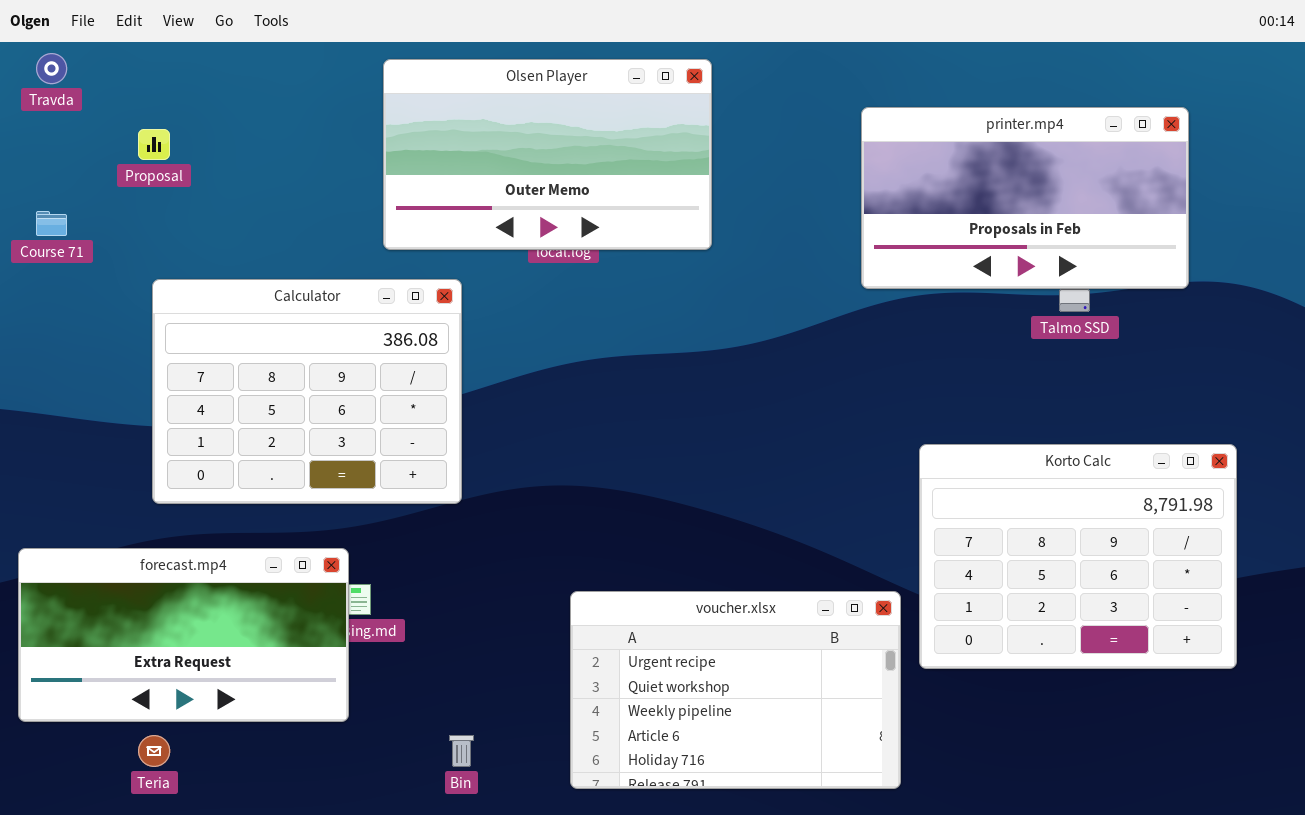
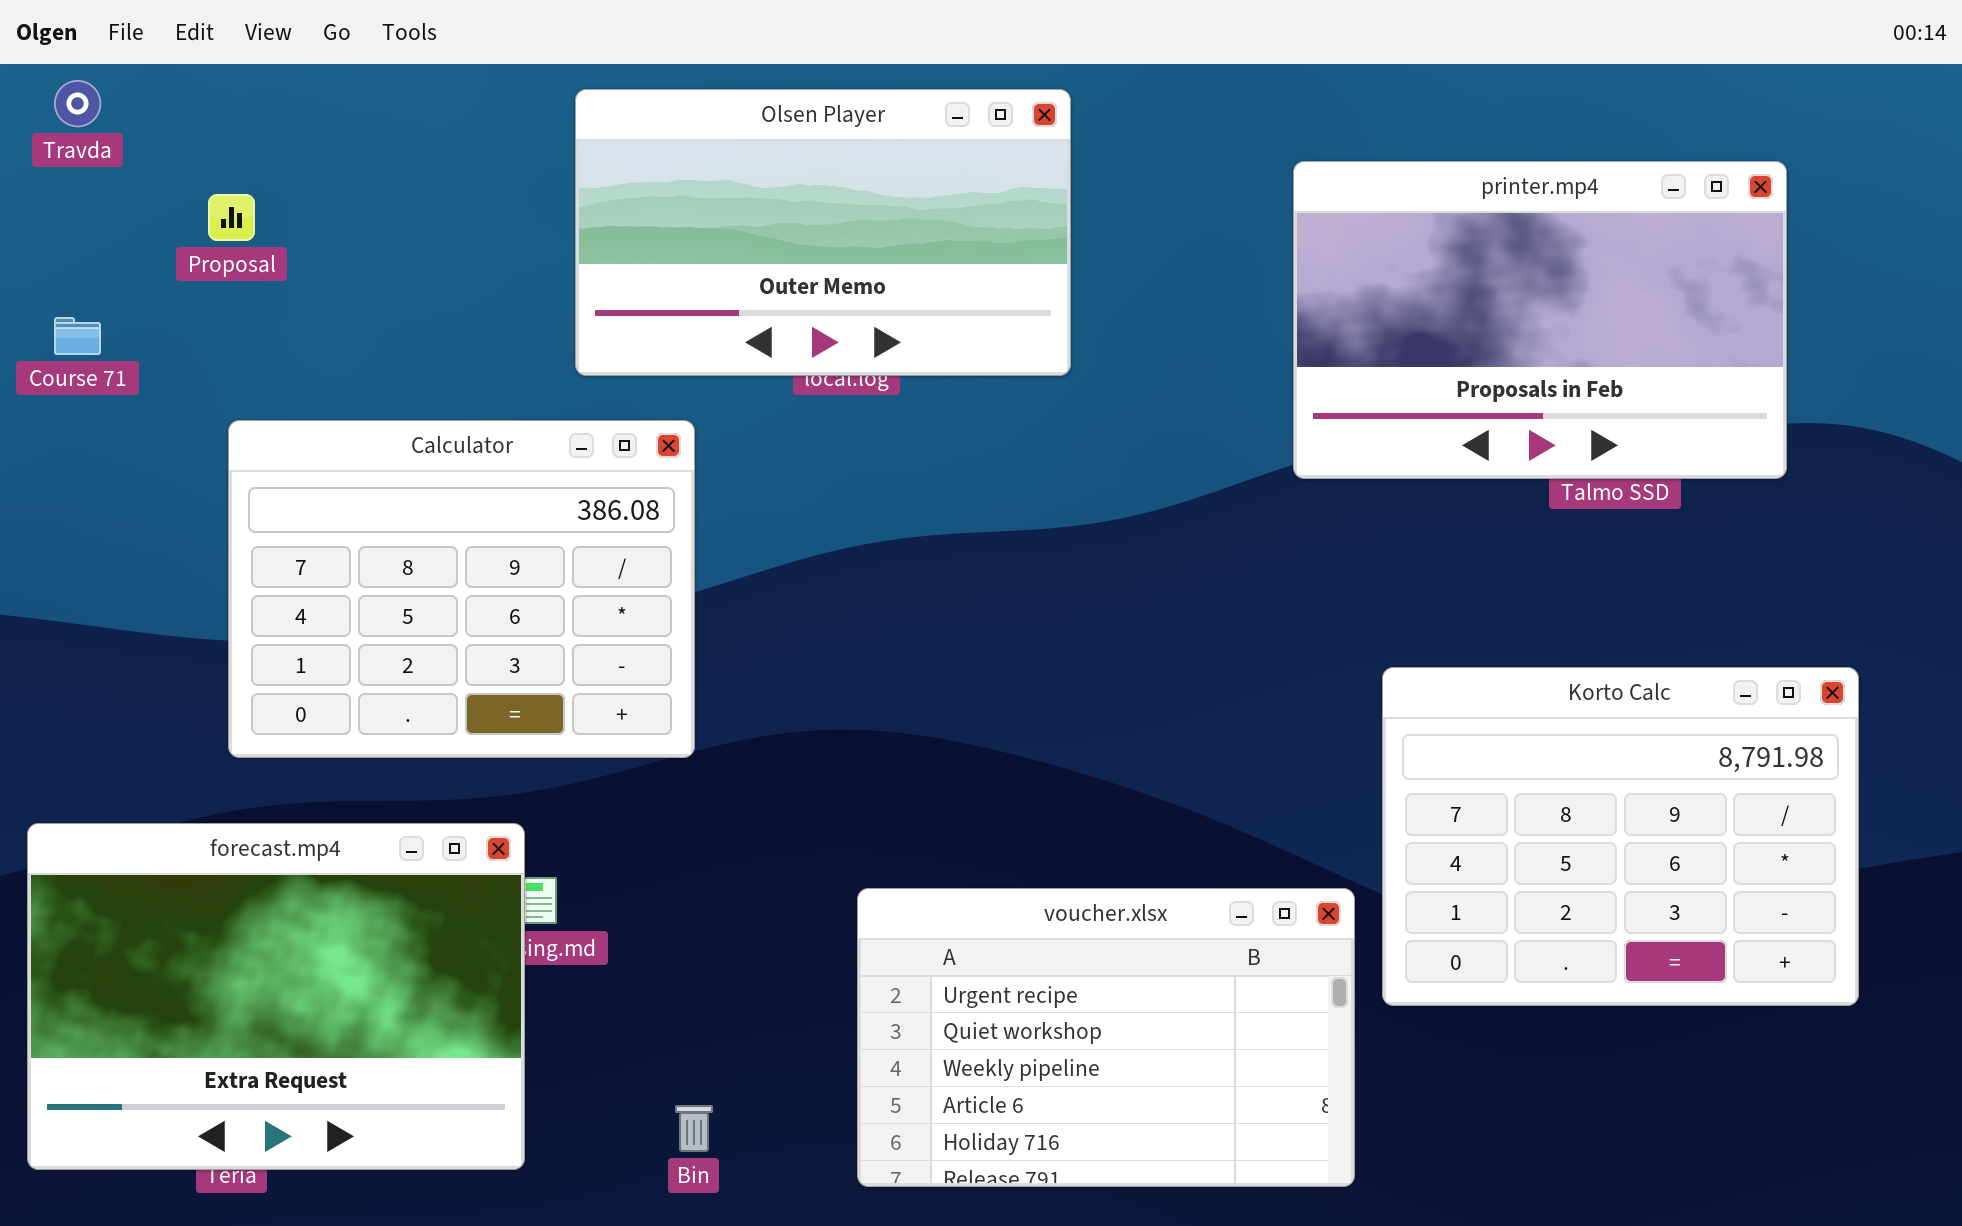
printer.mp4: [861,107,1189,289] -> [1293,161,1787,479], resized
forecast.mp4: [18,548,349,722] -> [27,823,525,1170], resized

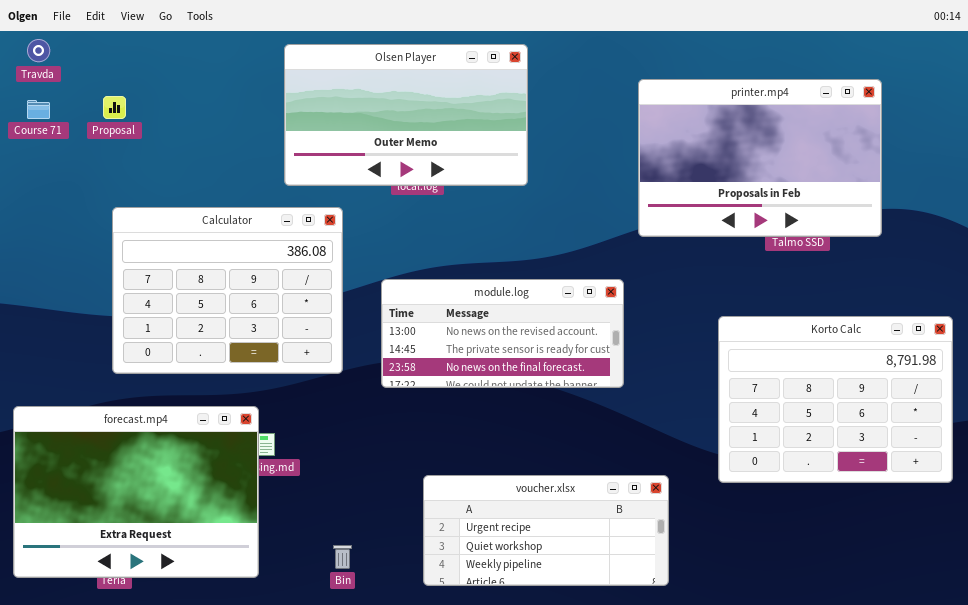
Course 71: [54,317,101,355] -> [27,100,50,119], moved
module.log: none -> [381,279,624,388], opened
Korto Calc: [1382,667,1859,1006] -> [718,316,953,483], moved
voucher.xlsx: [857,888,1355,1187] -> [423,475,669,586], resized

